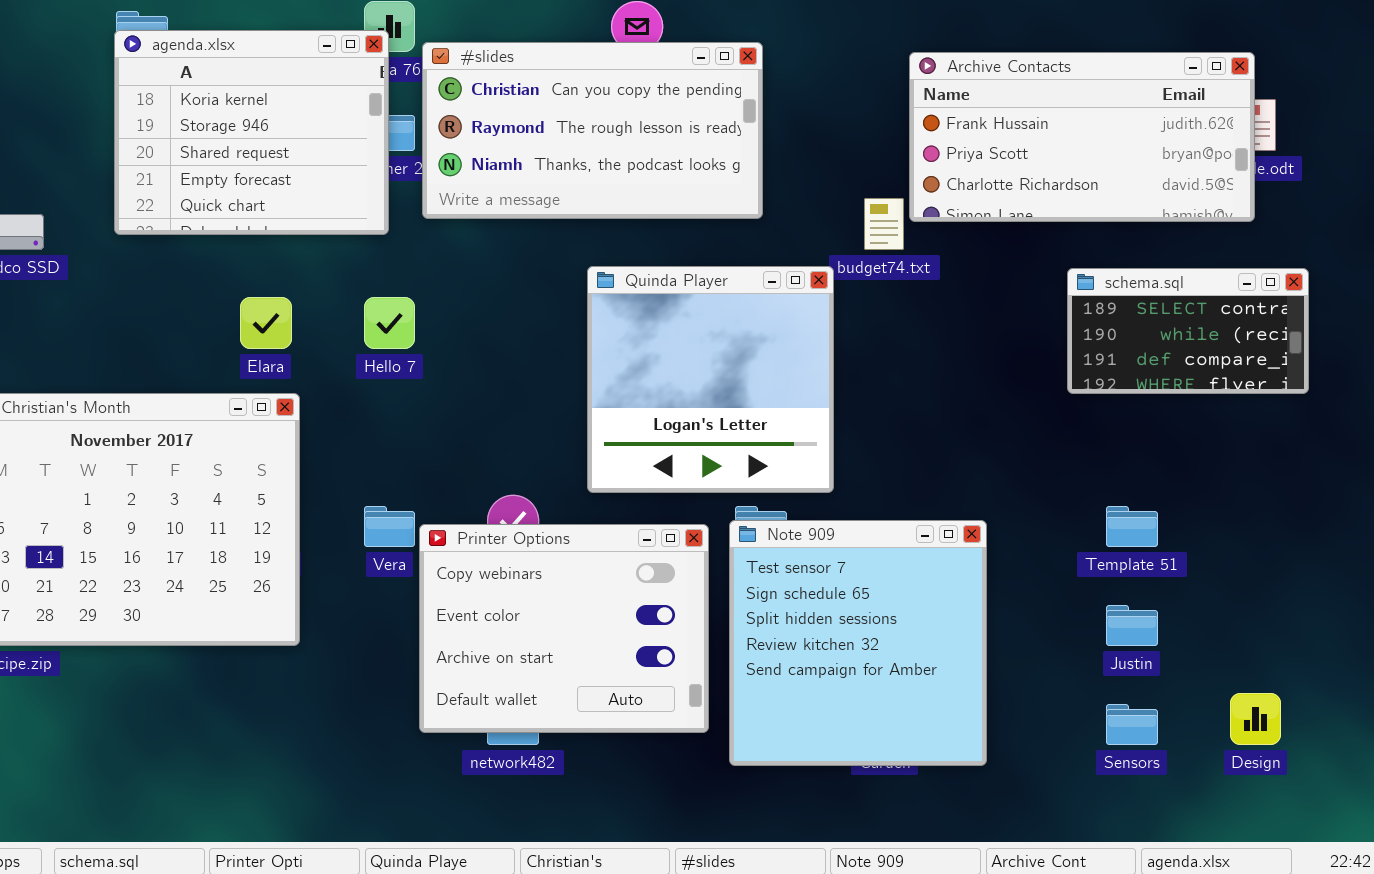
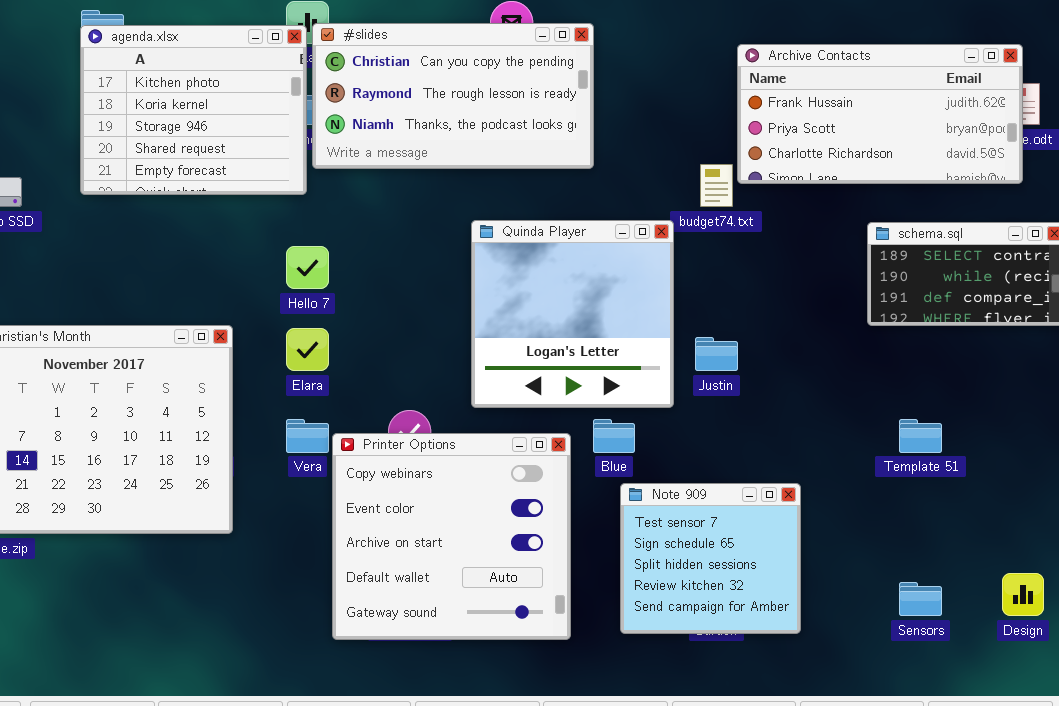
agenda.xlsx: [114,30,389,235] -> [80,25,307,195], scrolled up 1 row
#slides: [422,42,763,219] -> [312,23,594,169], moved
Elara: [240,297,292,349] -> [286,328,329,371], moved
Note 909: [729,520,987,766] -> [620,483,801,634], resized
Printer Options: [419,524,709,733] -> [332,433,571,640], resized
Justin: [1106,605,1158,646] -> [695,337,738,371], moved

